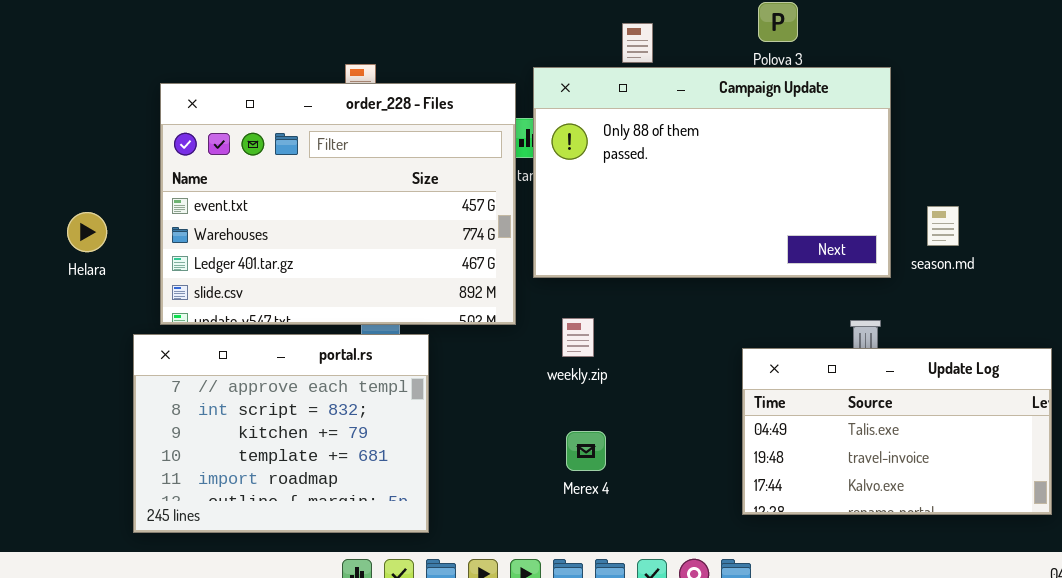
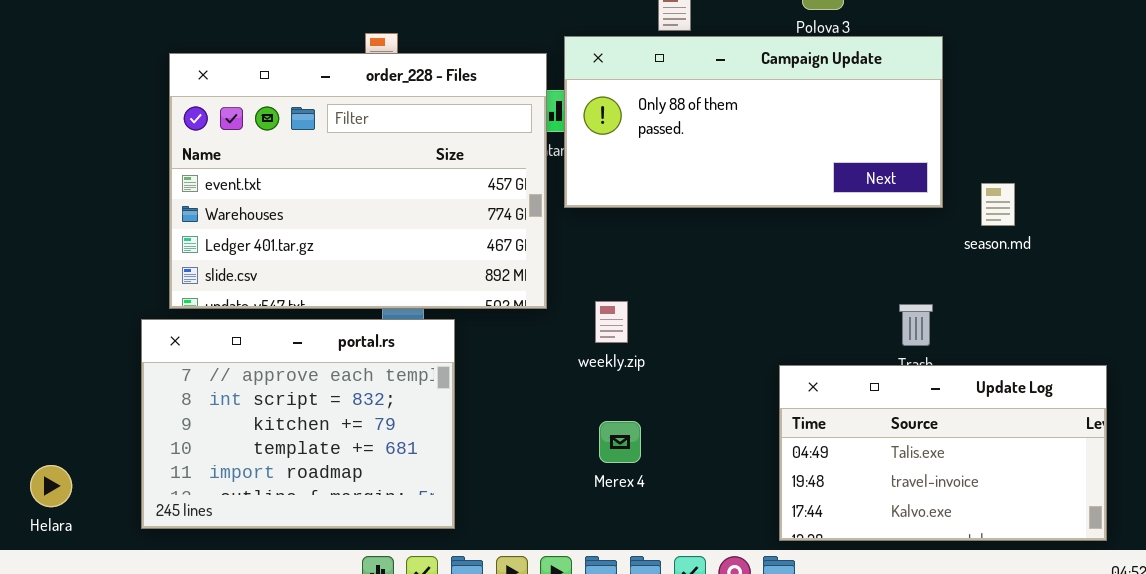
Campaign Update: [533,67,891,278] -> [564,36,943,208], resized
Helara: [67,212,107,252] -> [30,465,72,507], moved
Update Log: [742,348,1052,515] -> [779,365,1107,541], moved

